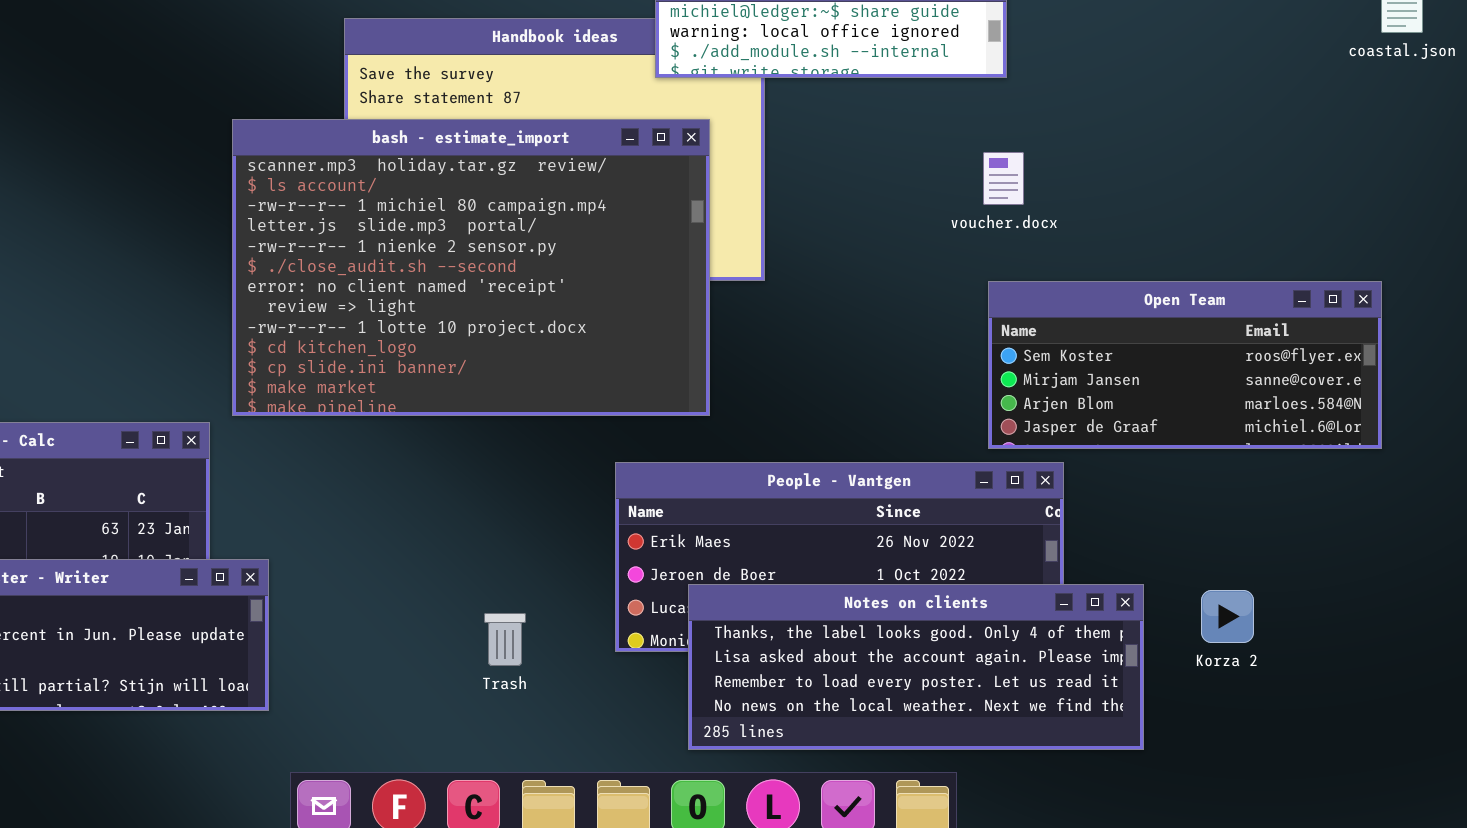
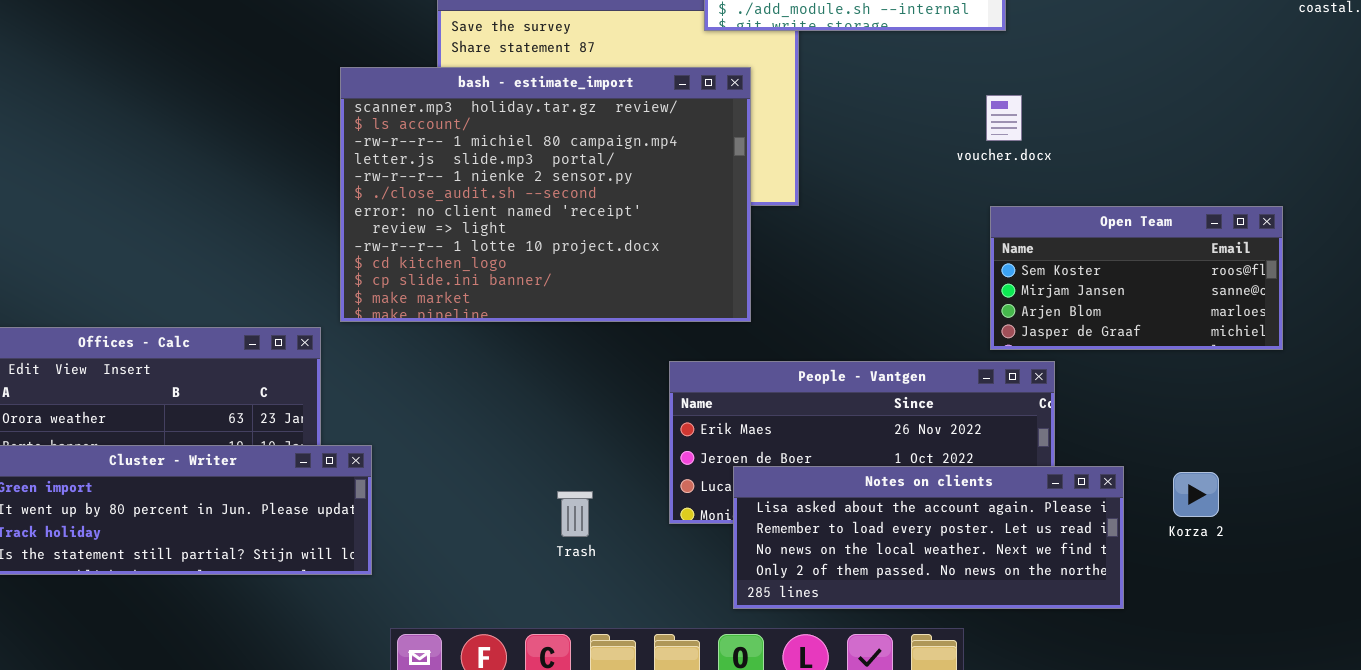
Open Team: [988,281,1382,449] -> [990,206,1283,350], resized
Notes on clients: [688,584,1144,750] -> [733,466,1124,609], scrolled down 1 row

